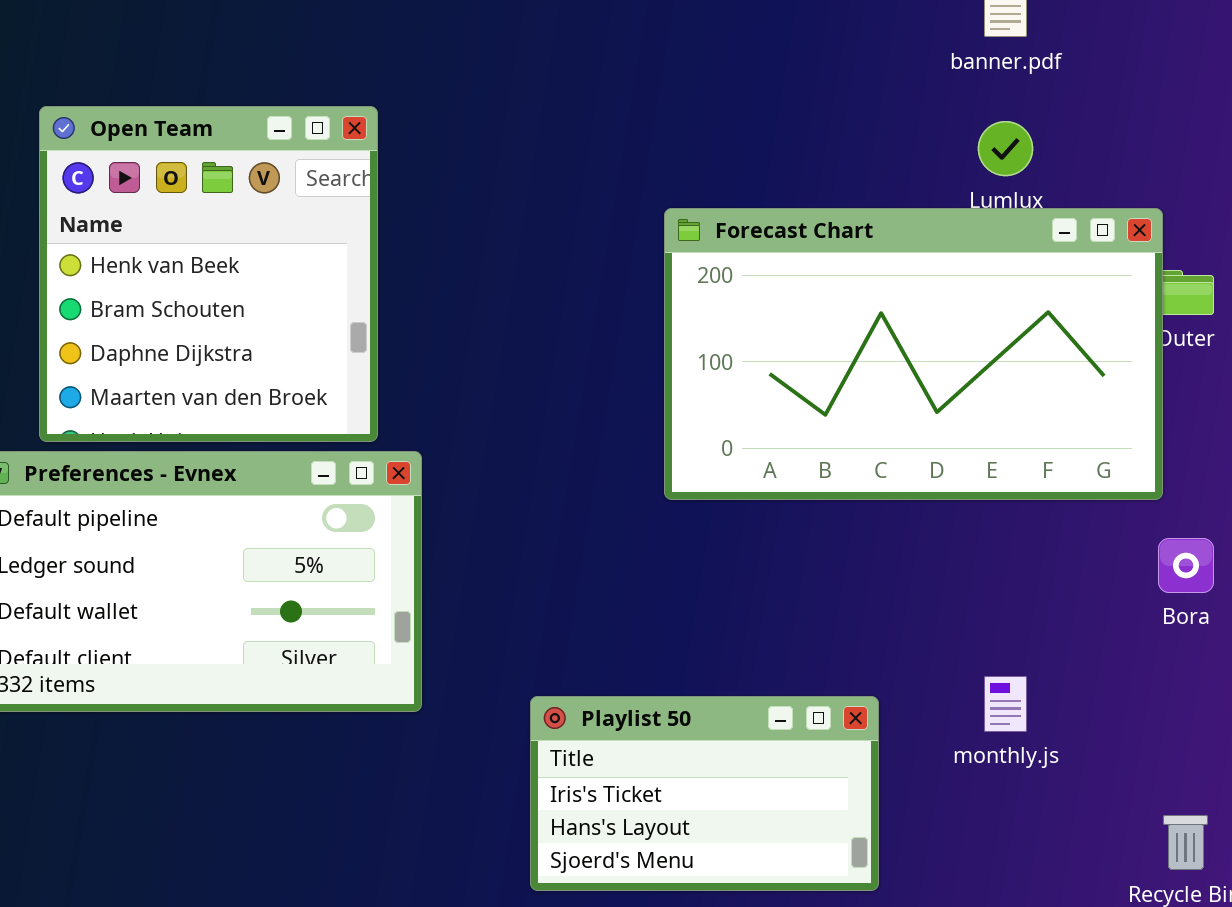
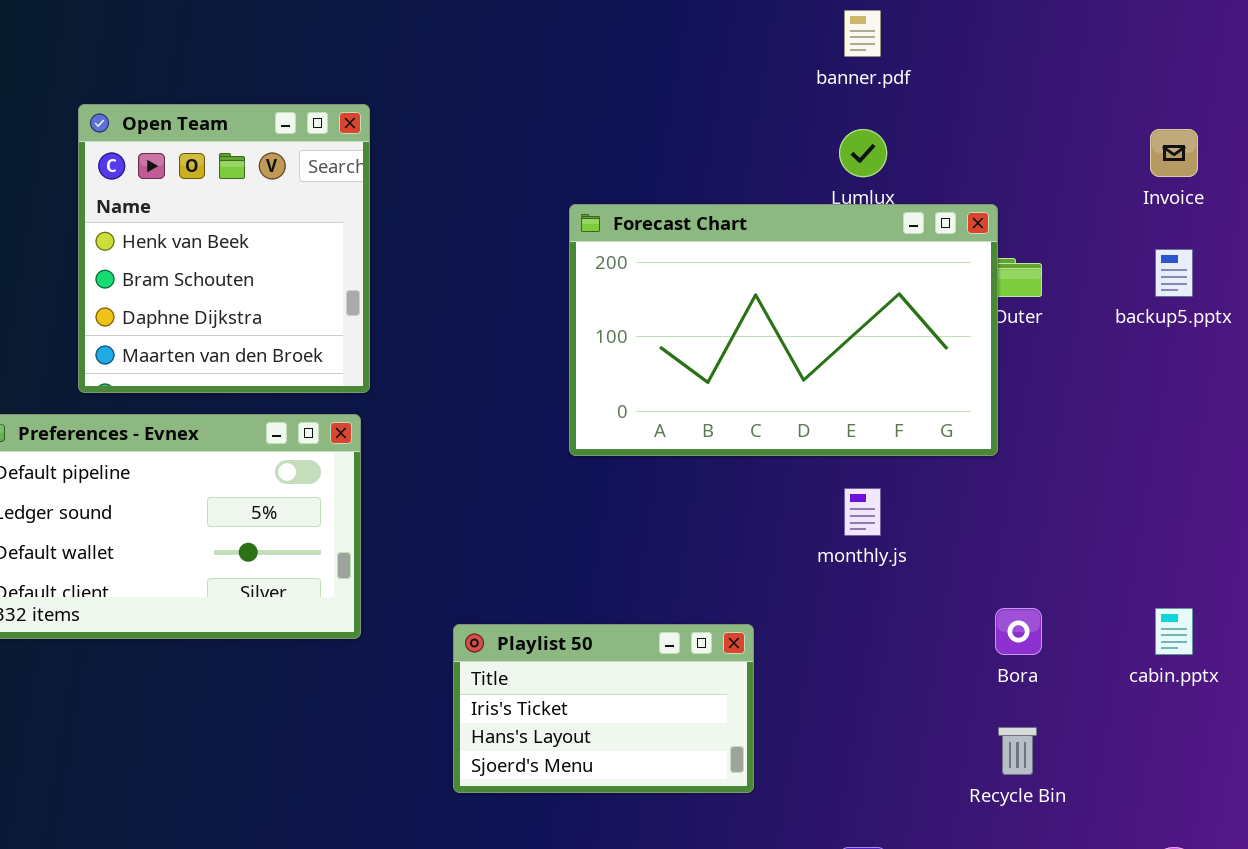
Open Team: [39,106,378,442] -> [78,104,370,393], moved
Bora: [1158,538,1214,593] -> [995,608,1042,655], moved
monthly.js: [984,676,1027,732] -> [844,488,881,536], moved

